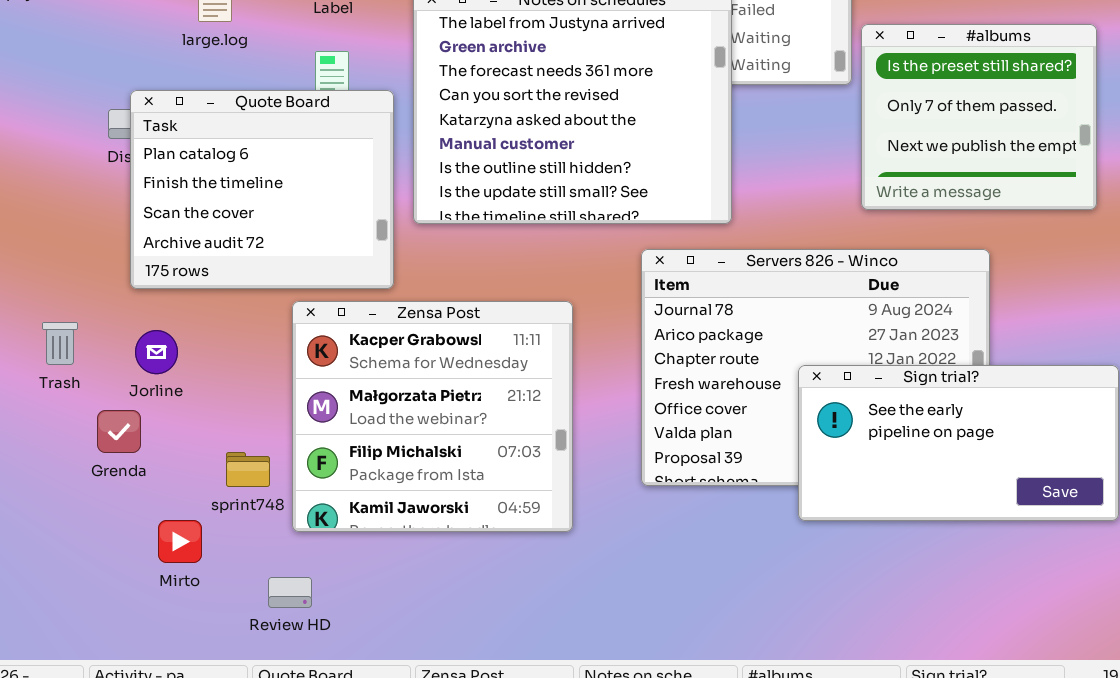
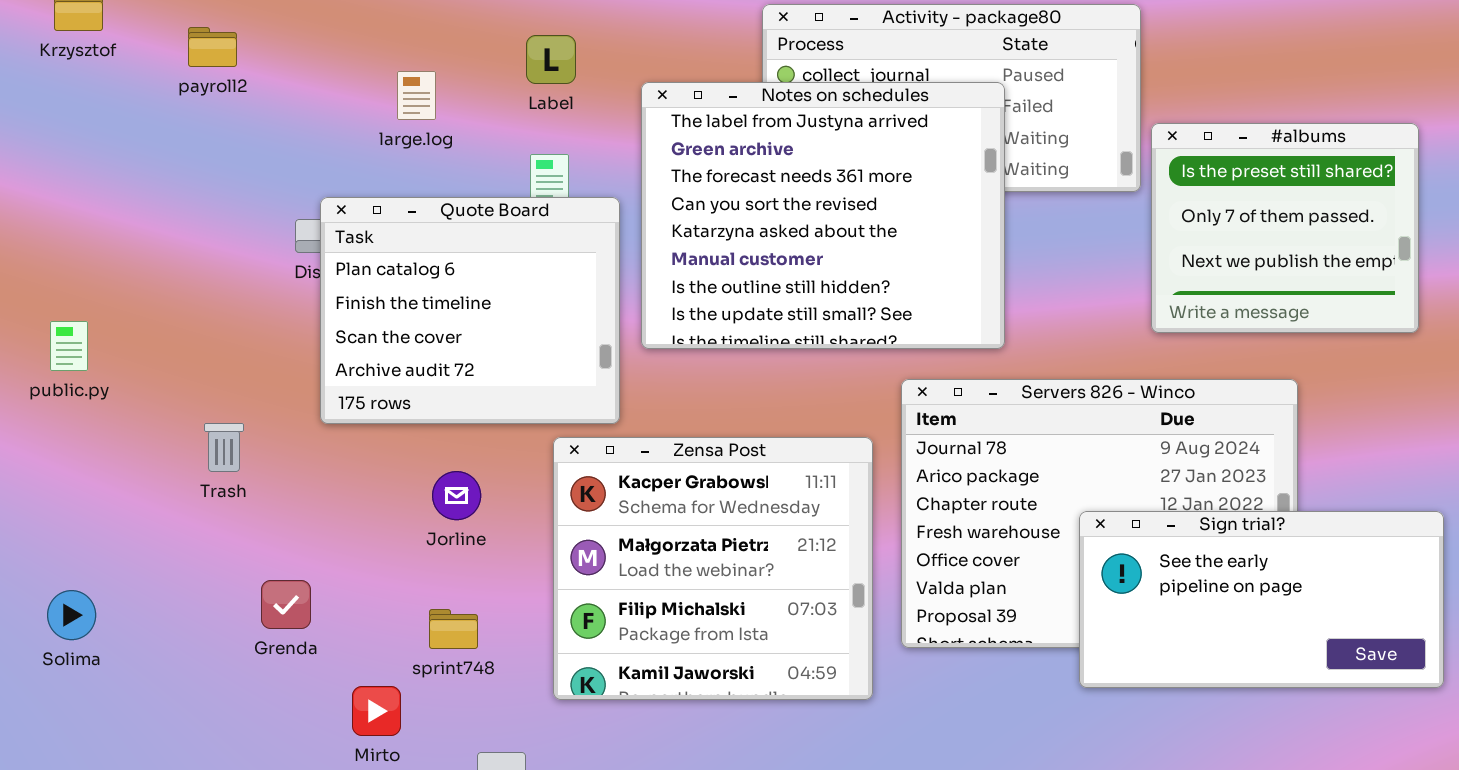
Zensa Post: [292,301,573,532] -> [553,437,873,700], moved
Trash: [42,322,78,365] -> [204,423,244,472], moved
Jorline: [135,330,178,374] -> [432,471,481,520], moved
Grenda: [97,410,141,453] -> [261,580,311,629], moved

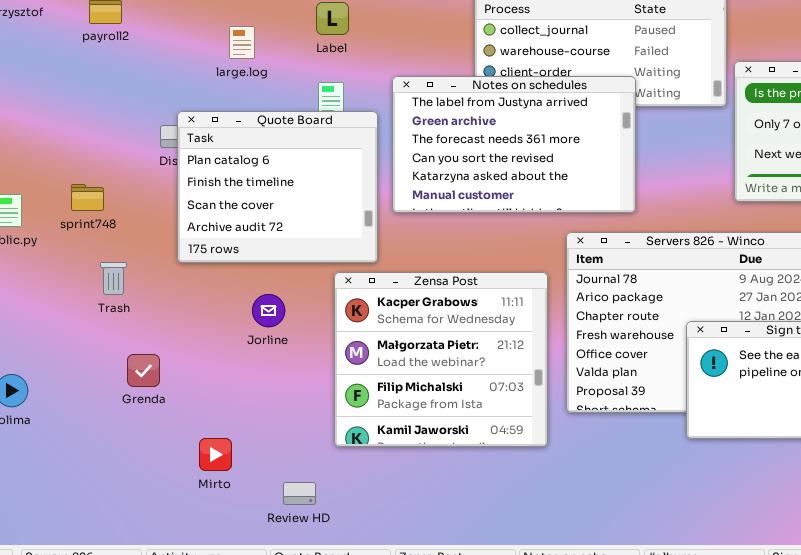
Notes on schedules: [641,82,1005,349] -> [392,76,636,213], resized
Grenda: [261,580,311,629] -> [127,354,160,387], moved
sprint748: [429,609,478,649] -> [71,184,104,211], moved

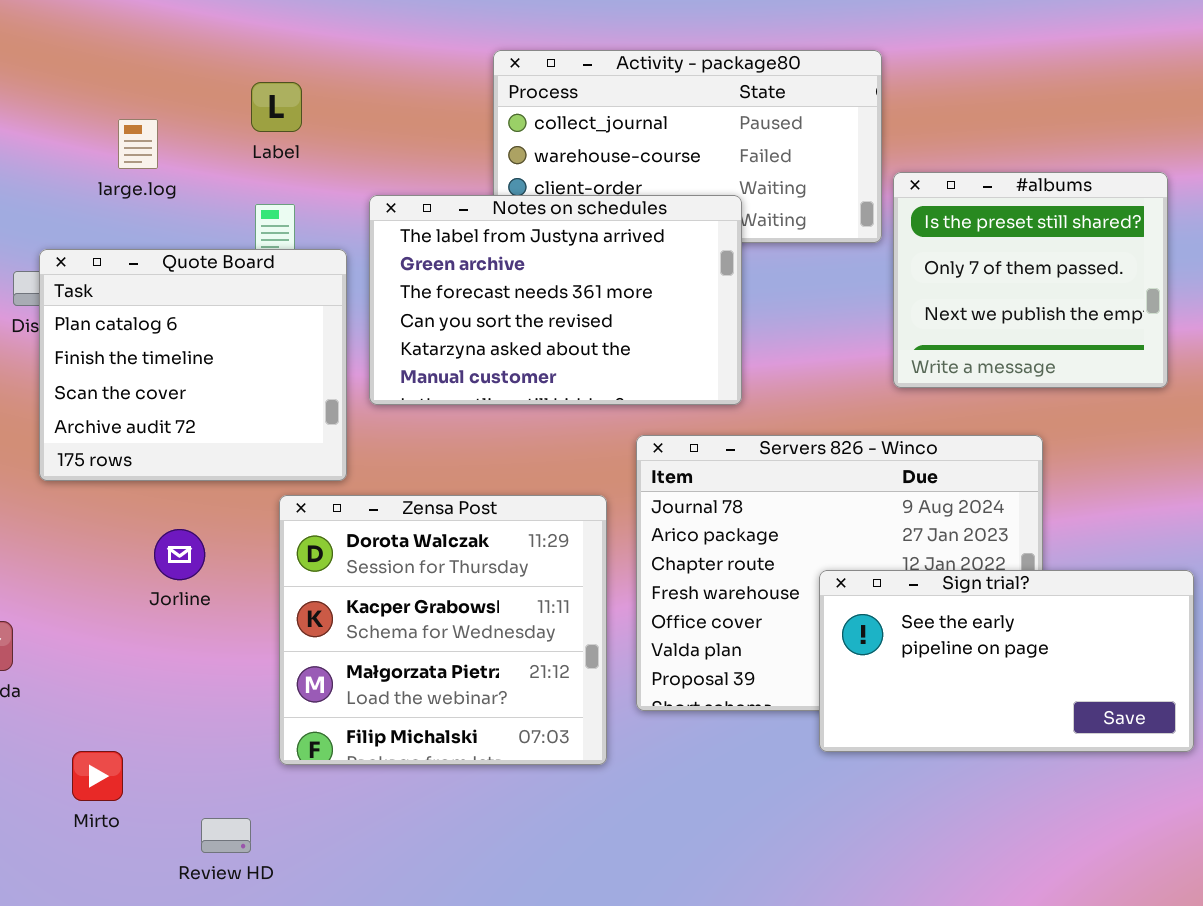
Zensa Post: [334,272,548,447] -> [279,495,607,765], scrolled up 1 row

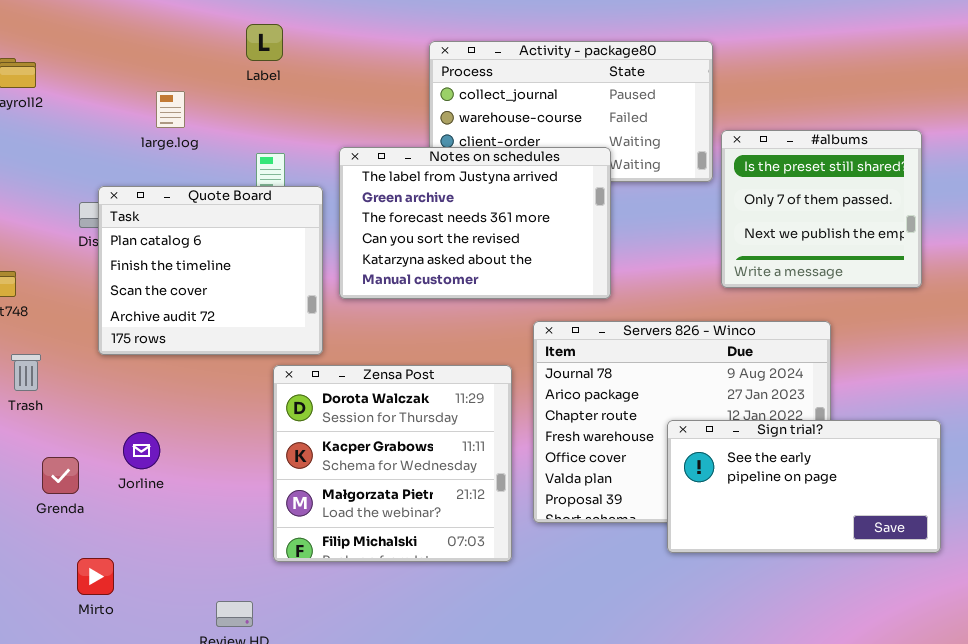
Label: [251,82,302,132] -> [246,24,283,61], moved
Jorline: [154,529,205,580] -> [123,432,160,469], moved
Mirto: [72,751,123,801] -> [77,558,114,595], moved

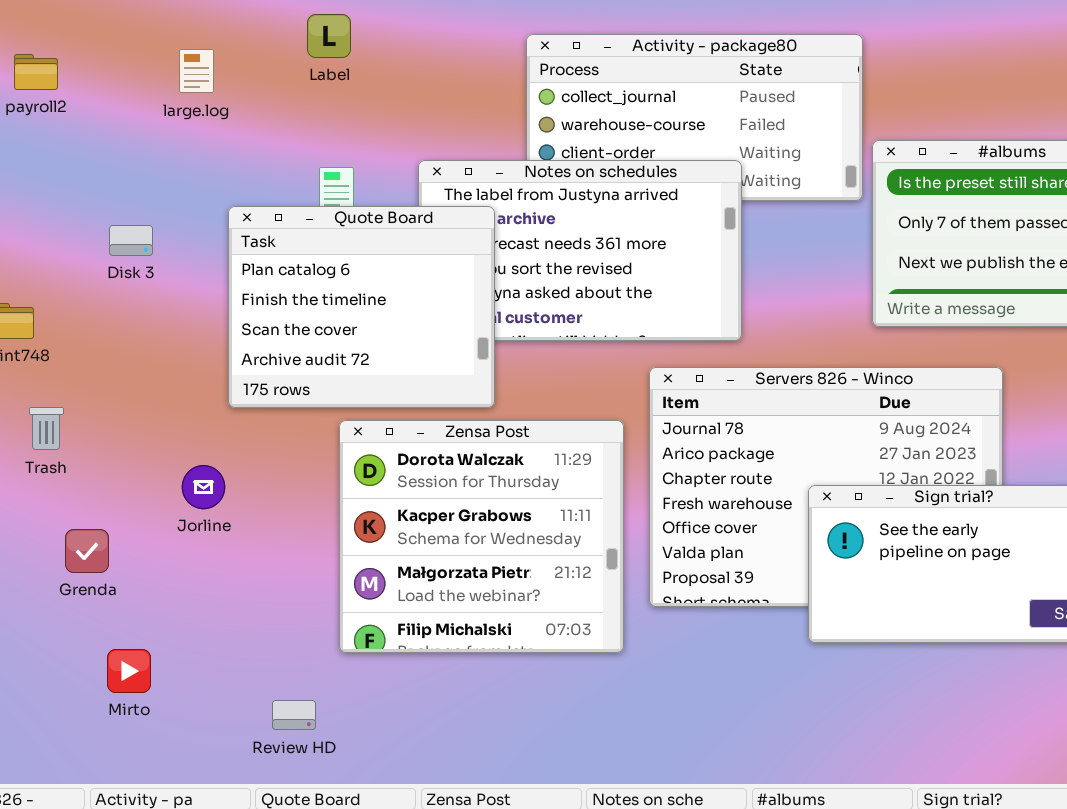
large.log: [156,91,185,128] -> [179,49,214,93], moved
Quote Board: [98,186,323,355] -> [228,206,495,408], moved
Jorline: [123,432,160,469] -> [182,465,225,509], moved

